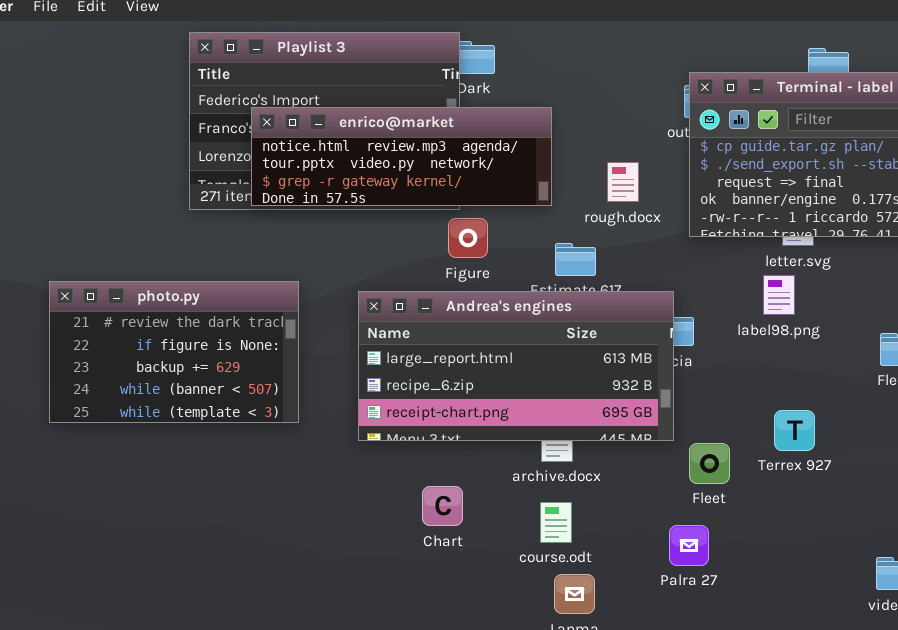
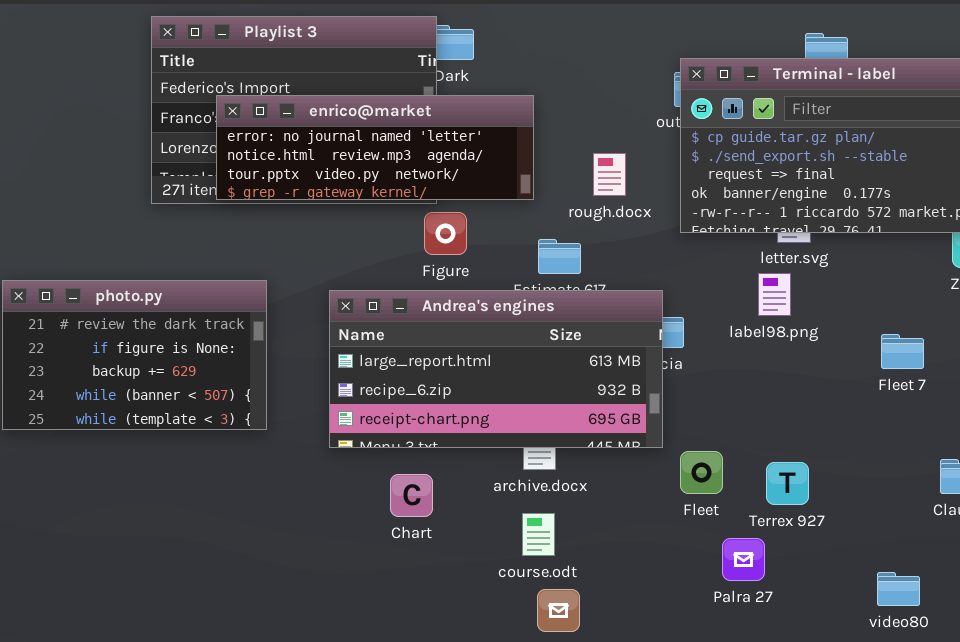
enrico@market: [251,107,552,206] -> [216,95,534,200], scrolled up 1 row
Terrex 927: [774,410,815,451] -> [766,462,809,505], moved
Chart: [422,486,463,526] -> [390,474,433,517], moved
Palra 27: [669,525,709,566] -> [722,538,765,581], moved

